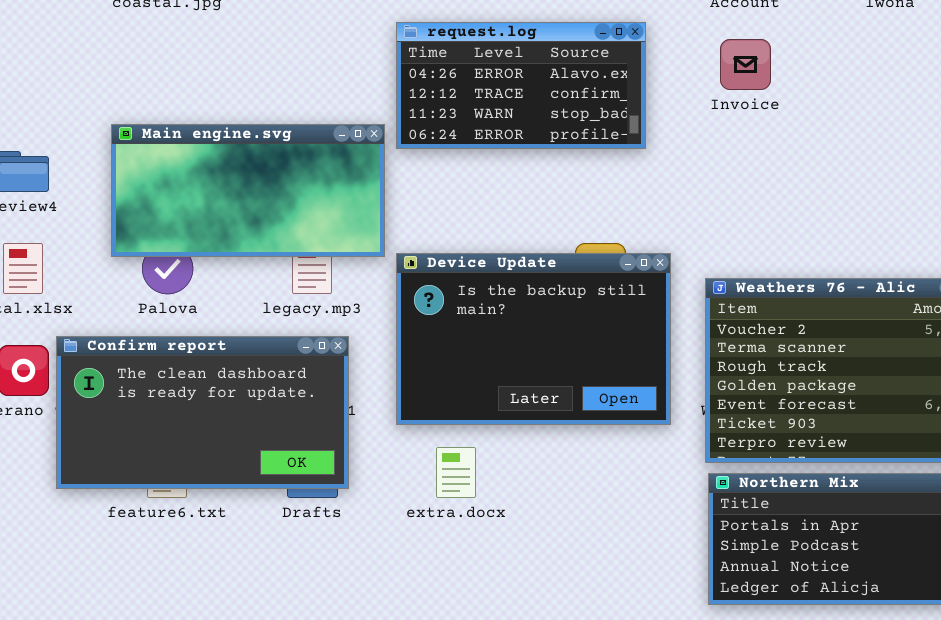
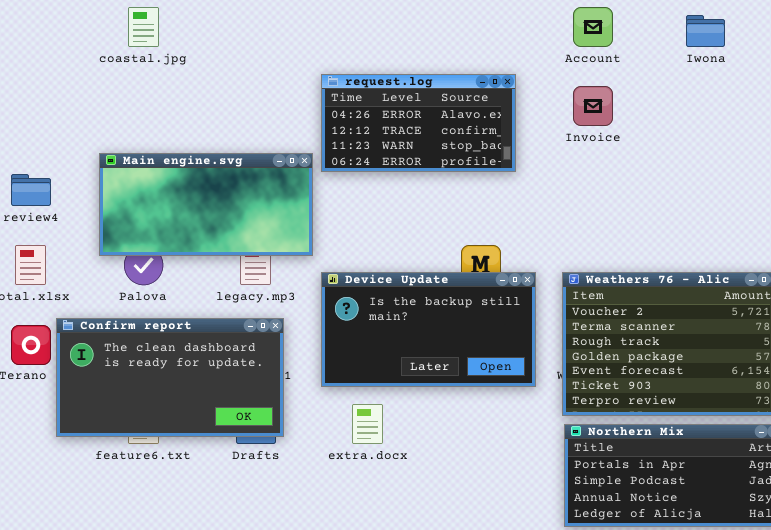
Device Update: [396,253,671,425] -> [321,272,536,387], resized

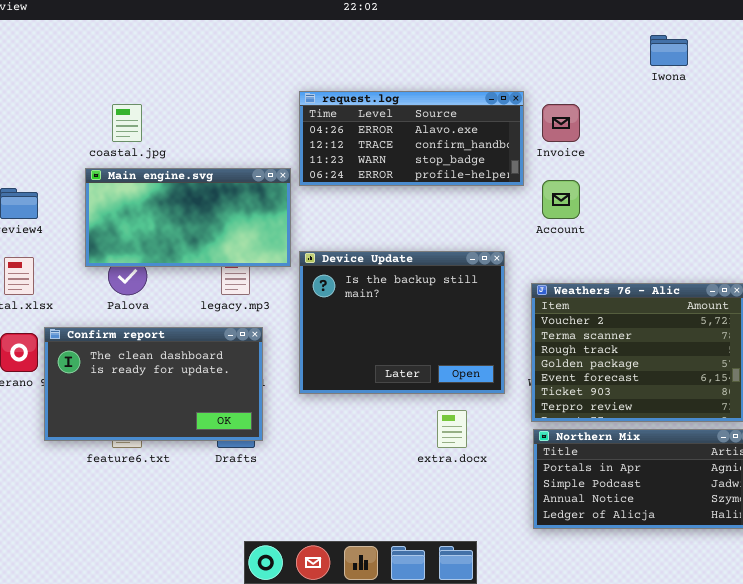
coastal.jpg: [128,7,159,47] -> [112,104,142,142], moved
Account: [573,7,613,47] -> [542,180,580,219], moved
request.log: [321,74,516,172] -> [299,91,524,186], resized
Device Update: [321,272,536,387] -> [299,251,505,394], resized
extra.docx: [352,404,383,444] -> [437,410,467,448], moved

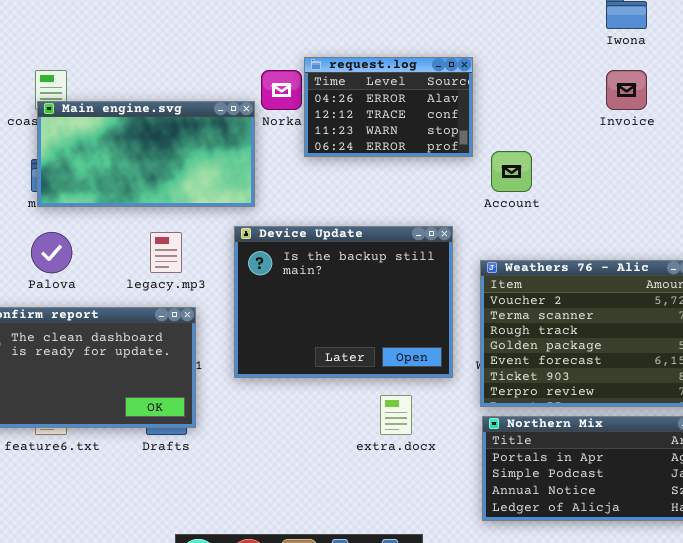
request.log: [299,91,524,186] -> [304,57,473,157], resized
Invoice: [542,104,580,142] -> [606,70,647,110], moved
Main engine.svg: [85,168,291,267] -> [37,101,255,207], moved

